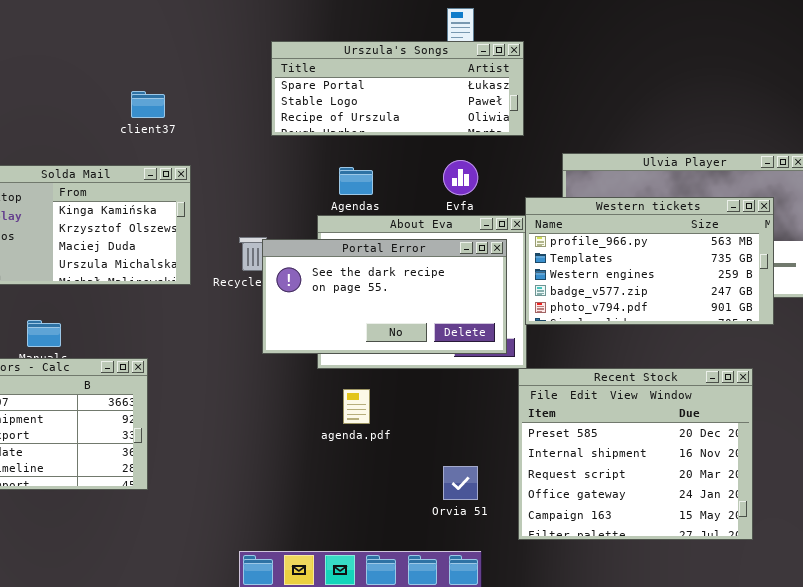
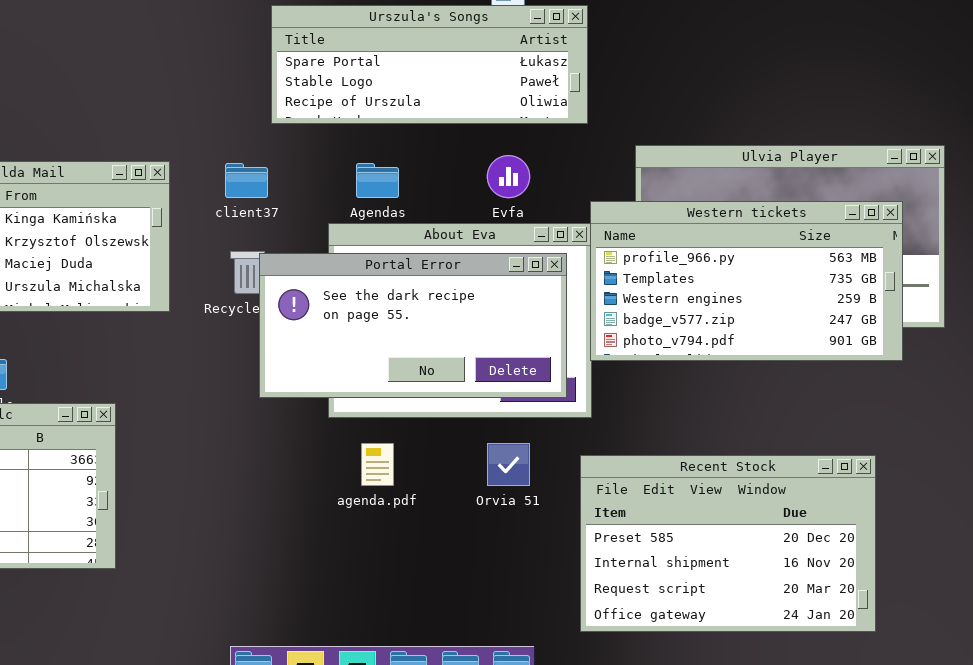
client37: [131,91,165,118] -> [225,163,268,198], moved
Recent Stock: [518,368,753,540] -> [580,455,876,632], resized
Orvia 51: [443,466,478,500] -> [487,443,530,486], moved

